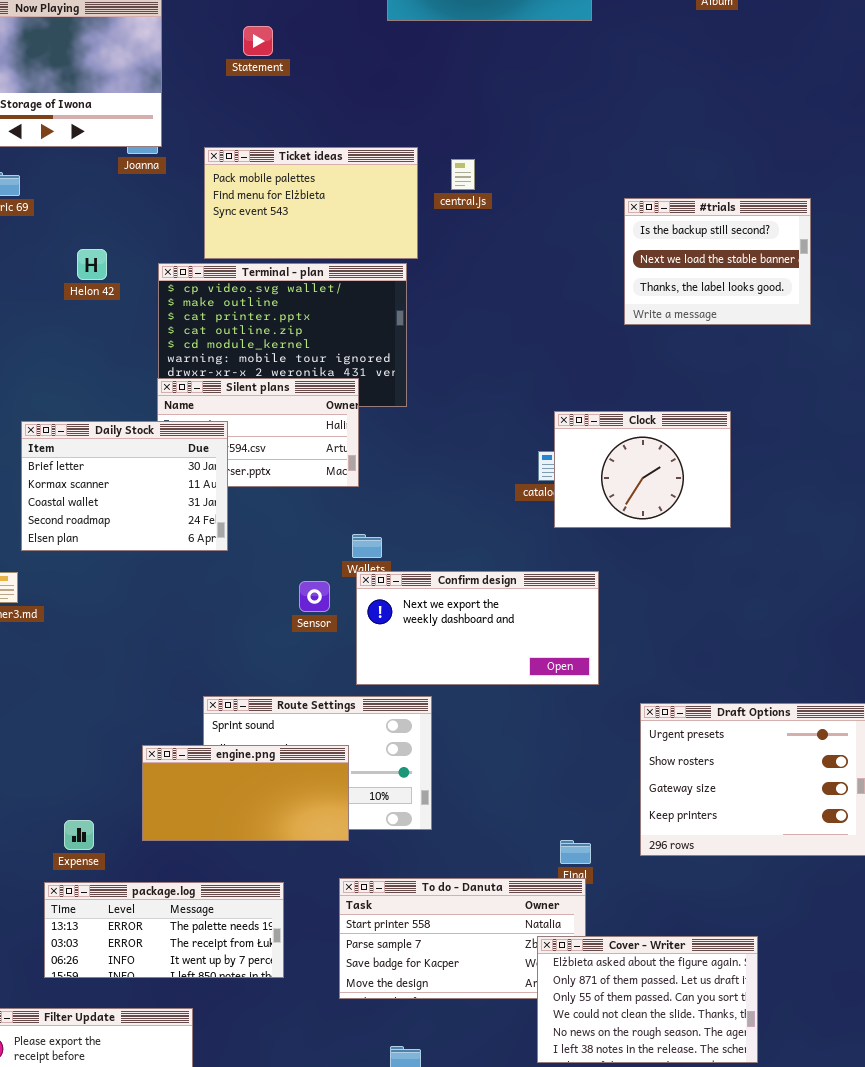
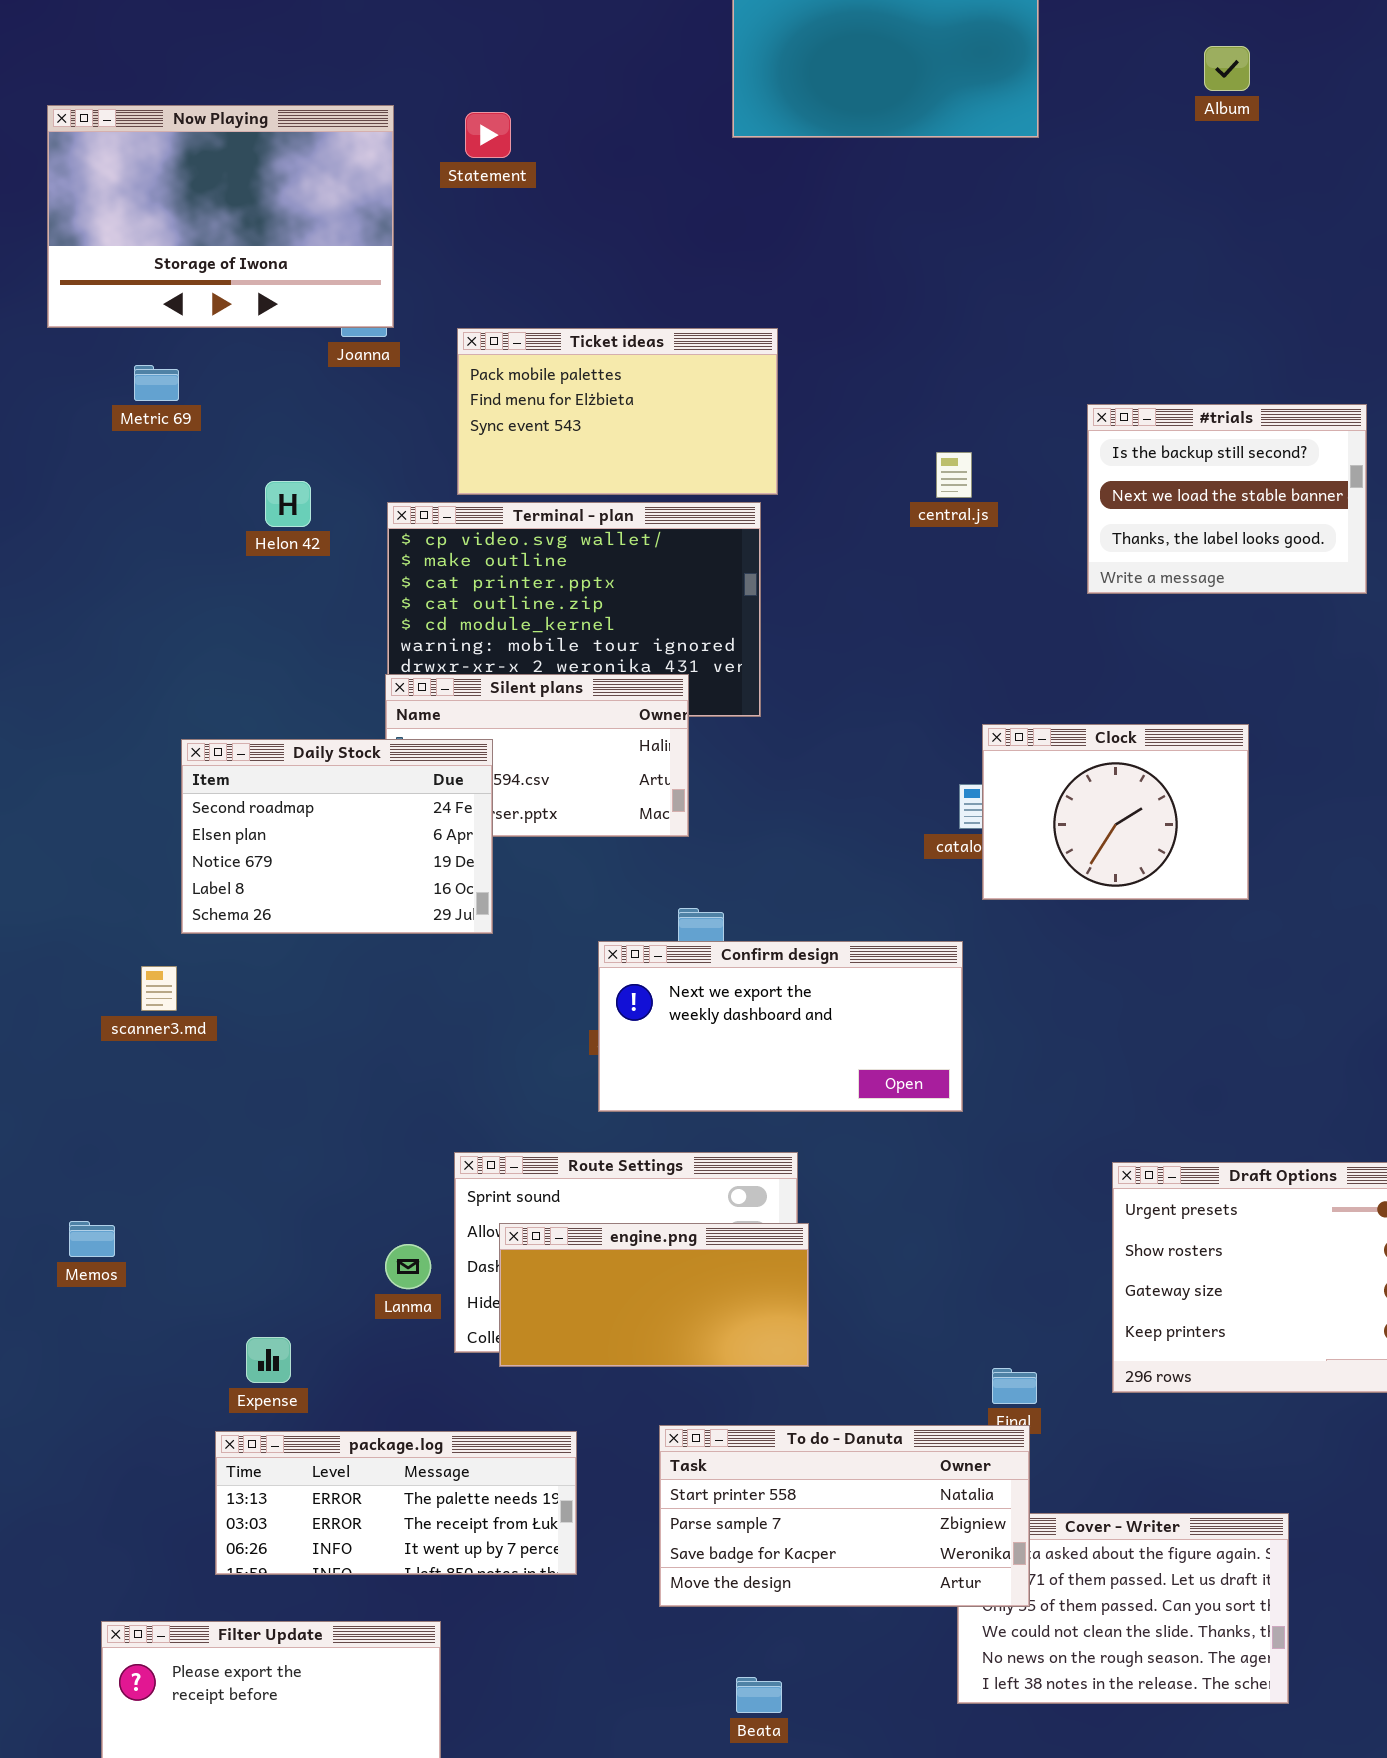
Statement: [243,26,273,56] -> [465,112,511,158], moved
central.js: [451,159,475,190] -> [936,452,972,498], moved
Daily Stock: [21,421,228,551] -> [181,739,493,934], scrolled down 3 rows
Confirm design: [356,571,599,685] -> [598,941,963,1112], moved
engine.png: [142,745,349,841] -> [499,1223,809,1367], moved
To do - Danuta: [339,878,586,999] -> [659,1425,1030,1607], raised

